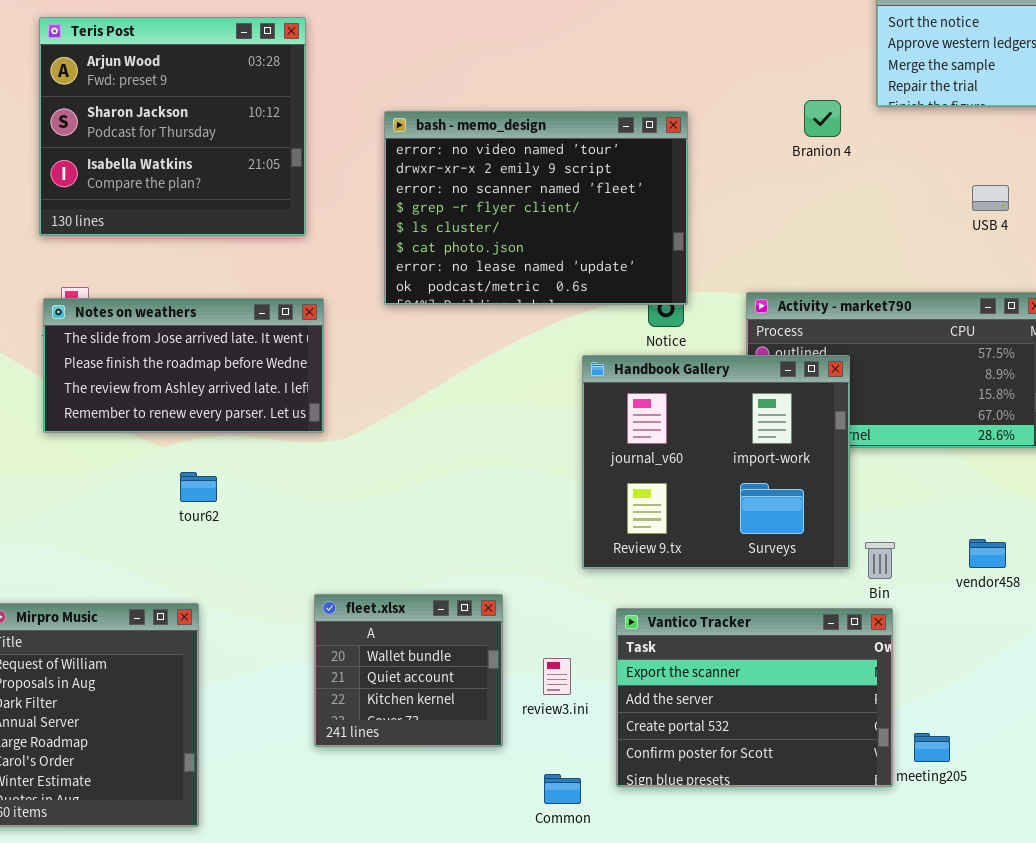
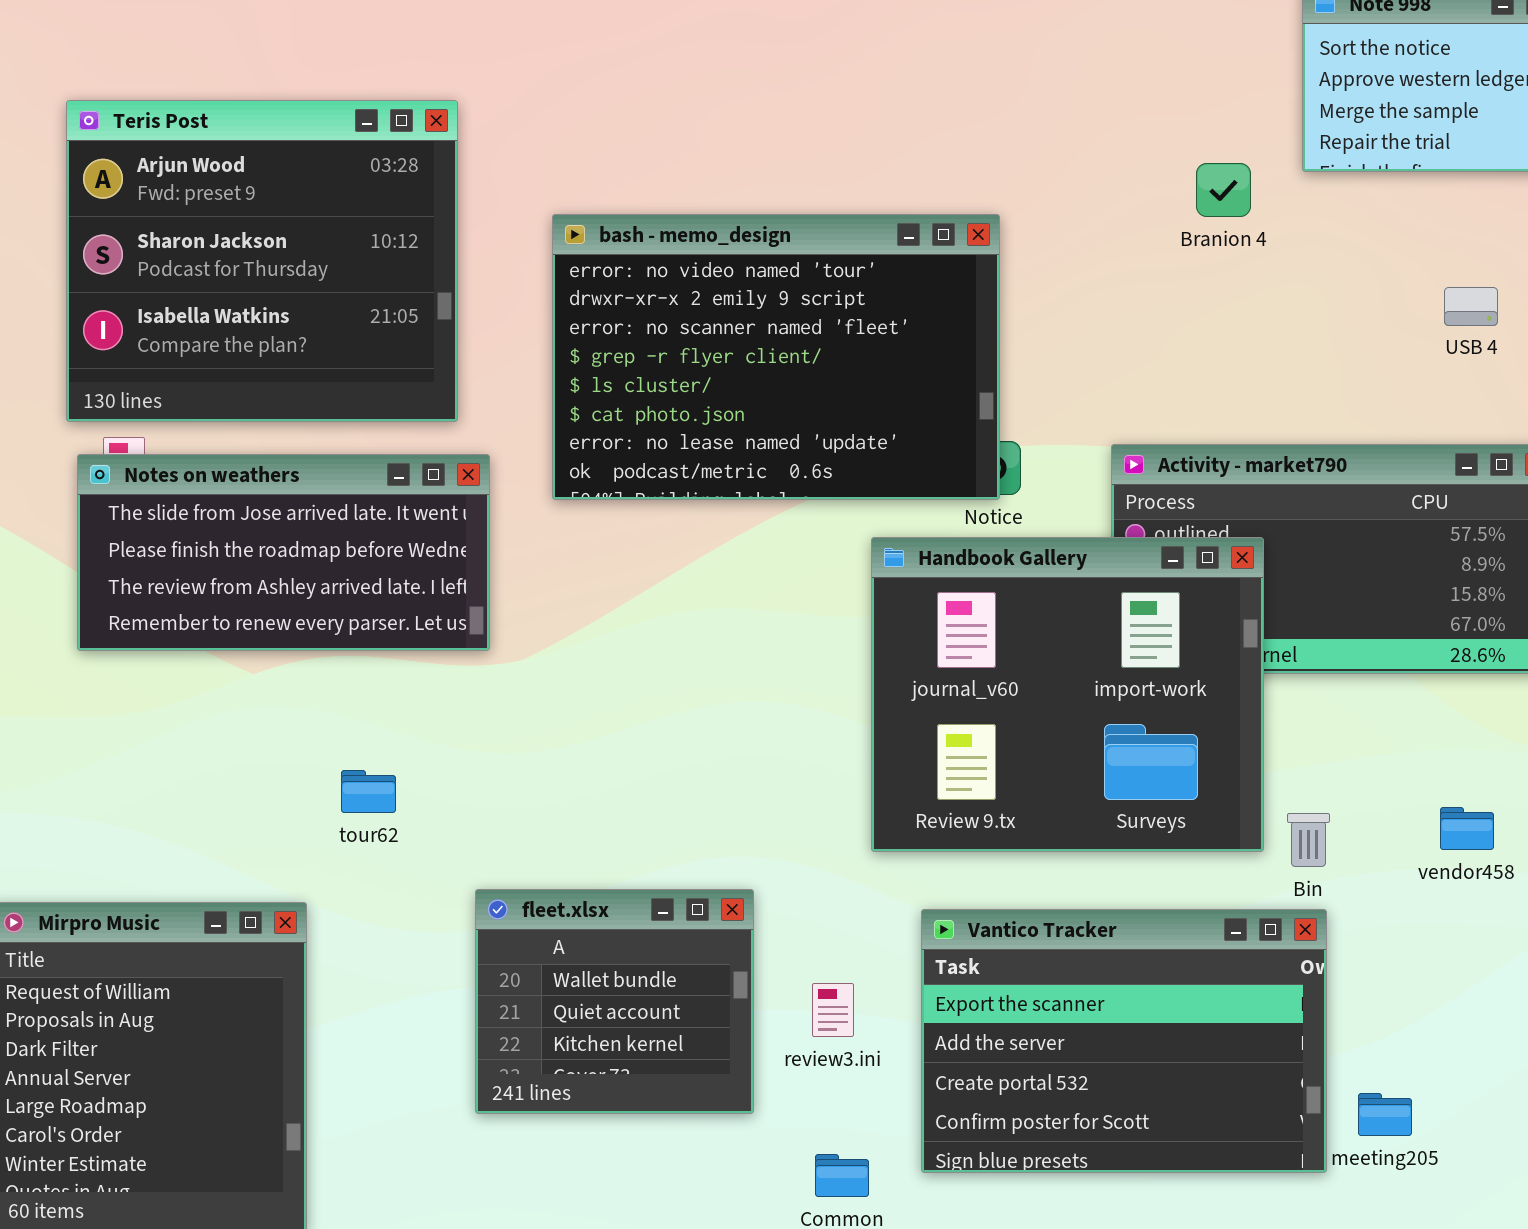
Teris Post: [39,17,306,236] -> [66,100,458,422], moved
bash - memo_design: [384,111,688,305] -> [552,214,1000,500], moved
tour62: [180,472,217,502] -> [341,770,396,813], moved

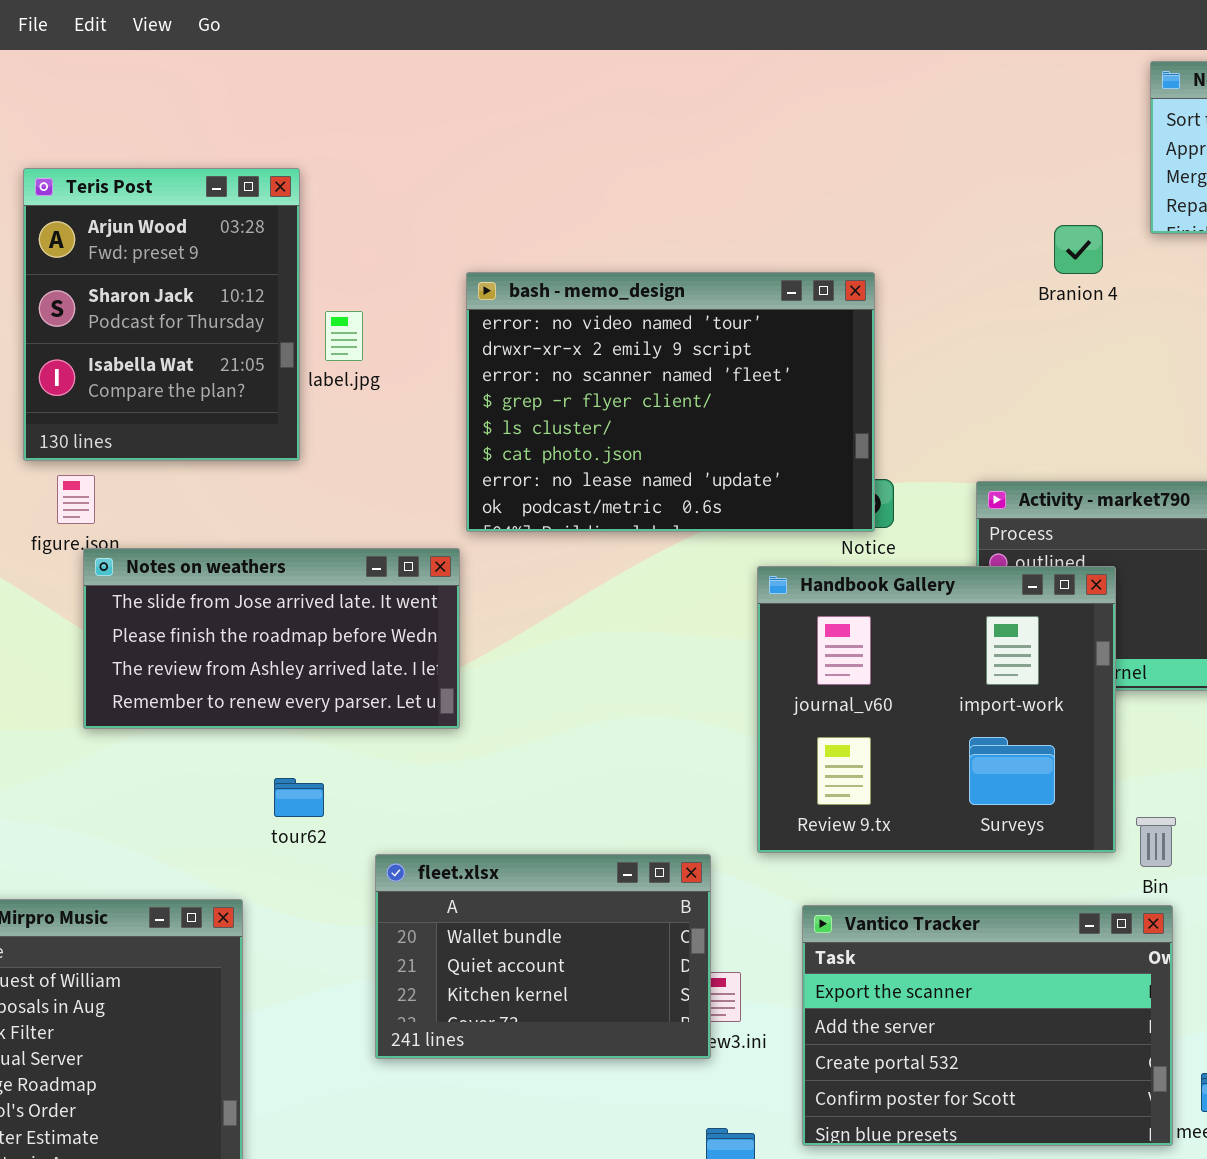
Teris Post: [66,100,458,422] -> [23,168,300,461], resized
Notes on weathers: [77,454,490,651] -> [83,548,460,729], moved
fleet.xlsx: [475,889,754,1114] -> [375,854,711,1059], moved, resized

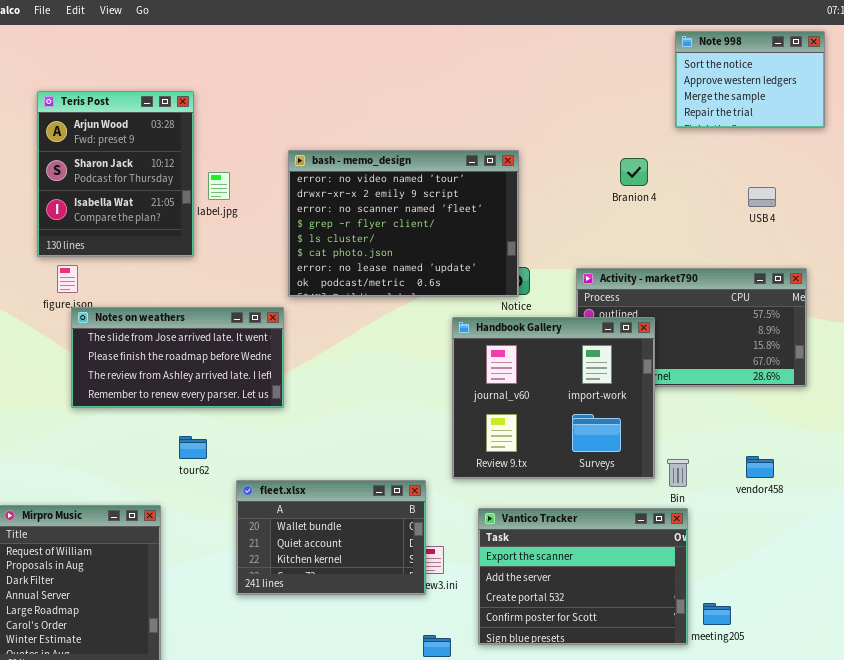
Branion 4: [1054,225,1103,274] -> [620,158,648,186], moved

